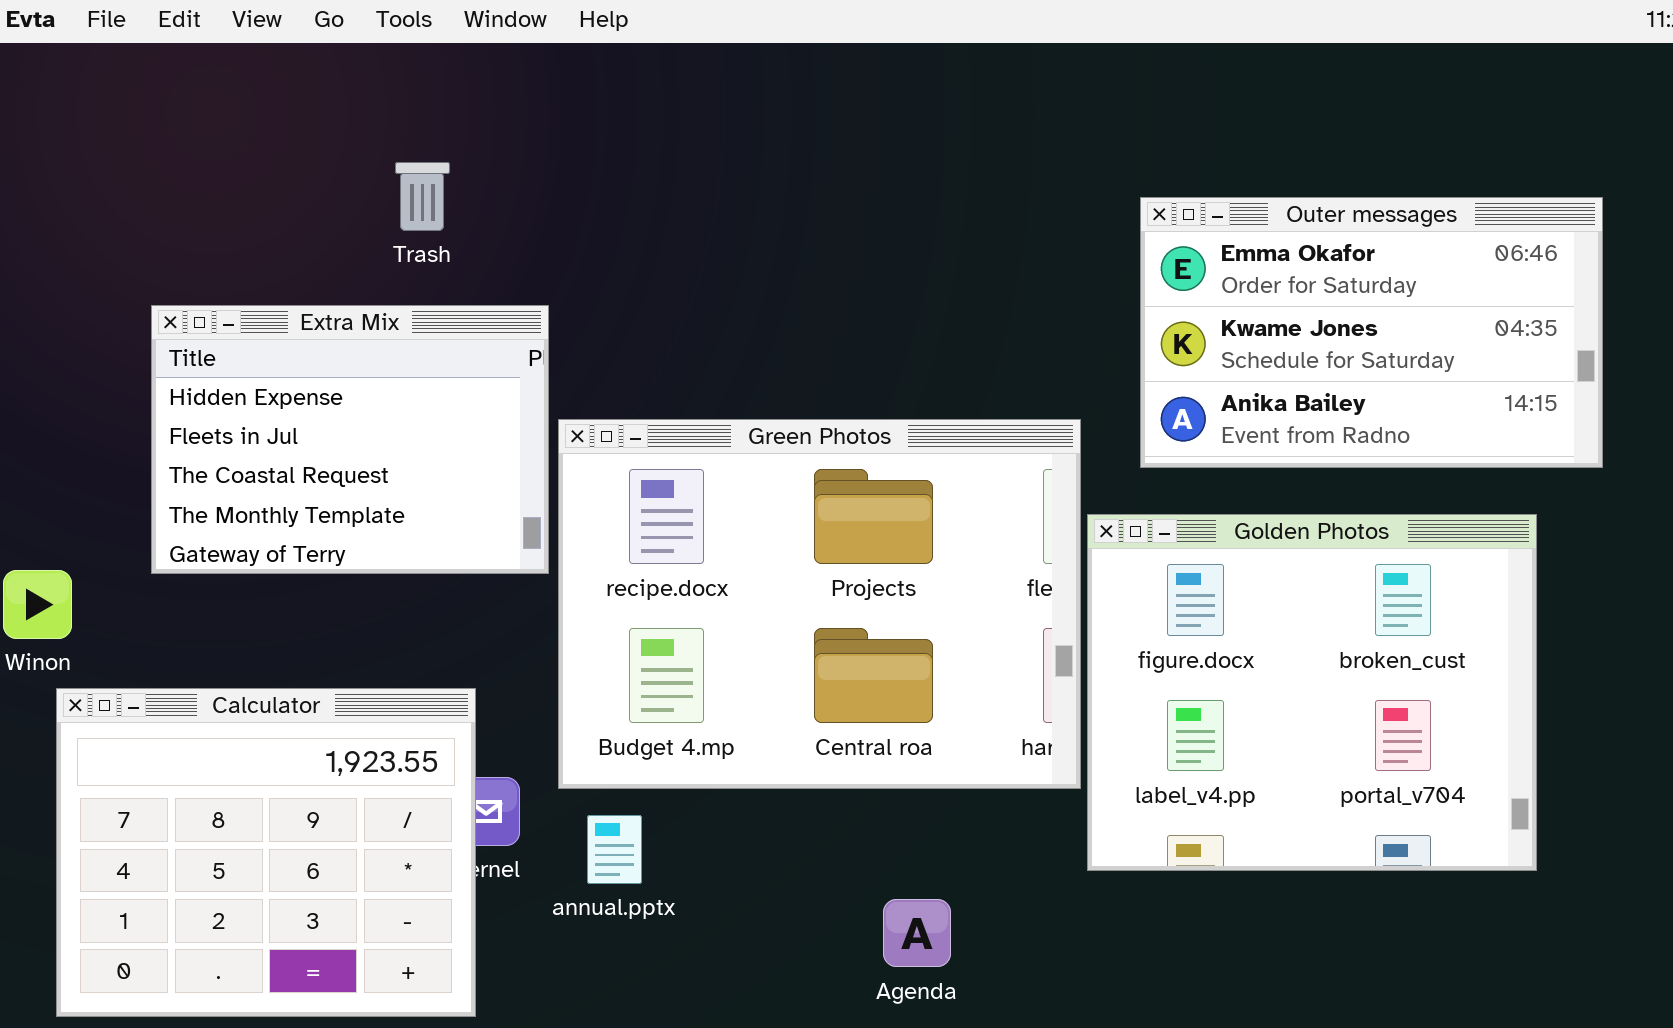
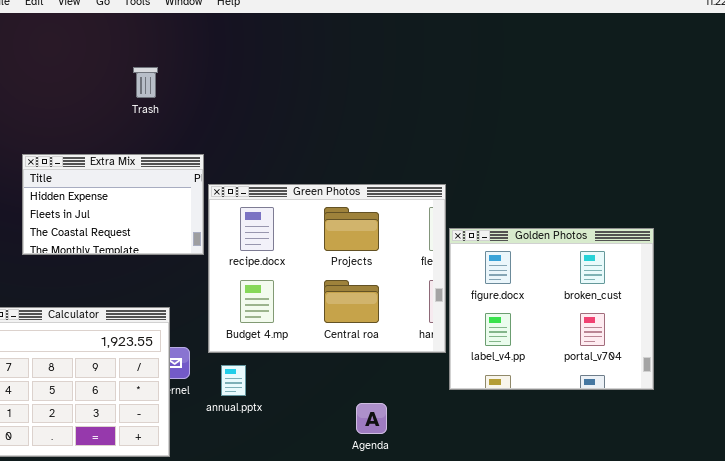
Outer messages: [1140,197,1603,468] -> none, closed
Extra Mix: [151,305,549,574] -> [22,154,204,255], resized

